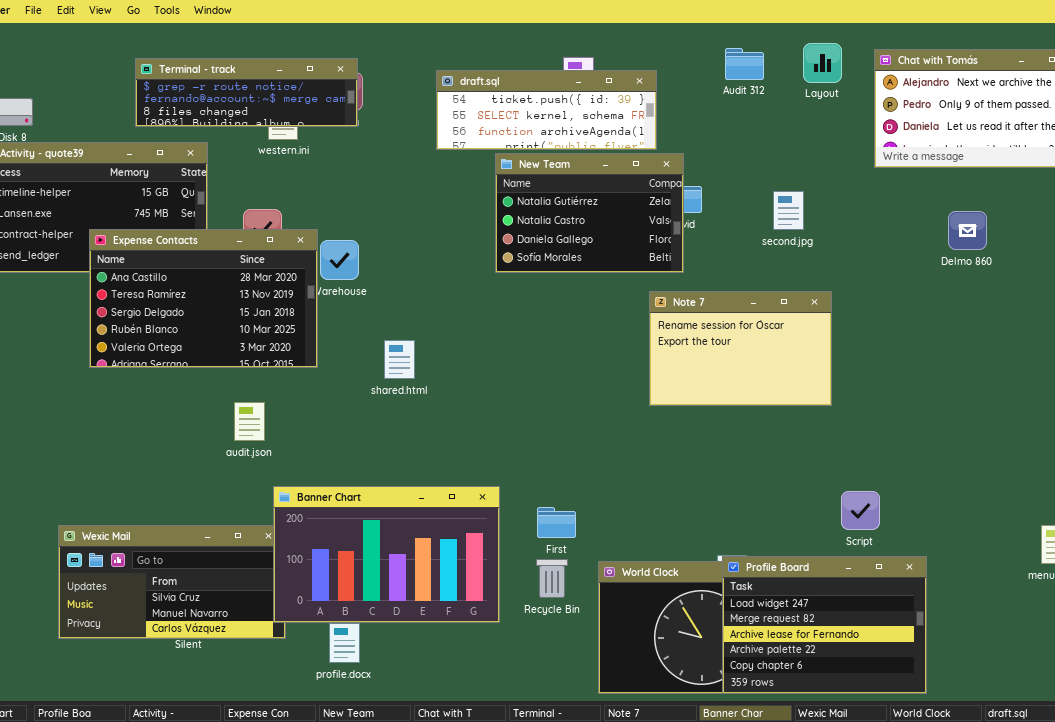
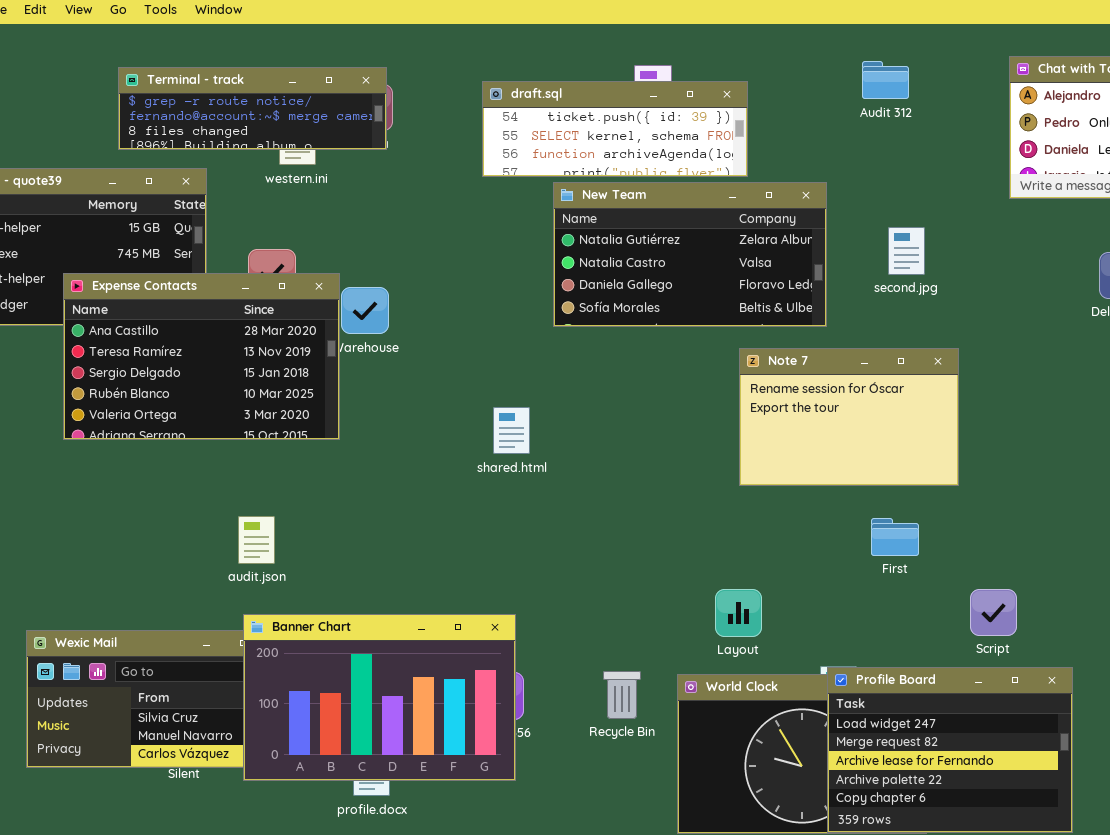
Layout: [803,43,842,83] -> [715,589,762,637], moved
Audit 312: [725,48,764,80] -> [862,61,909,99], moved
New Team: [495,153,684,273] -> [553,182,827,327], resized
shared.html: [384,340,415,379] -> [493,407,530,454], moved
audit.json: [234,402,265,441] -> [238,516,275,564], moved
Banner Chart: [273,486,500,623] -> [243,614,516,781], moved
First: [537,507,576,538] -> [871,518,919,556], moved

